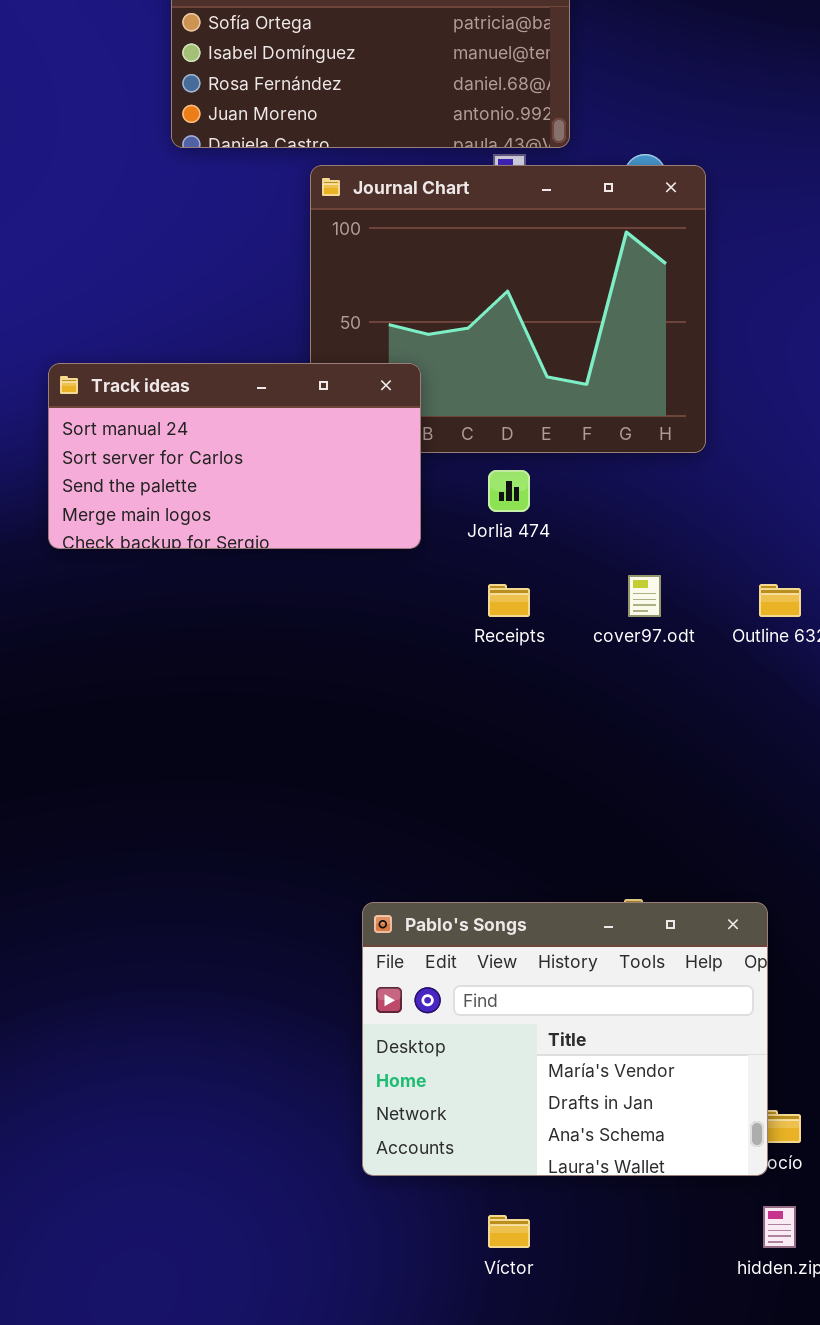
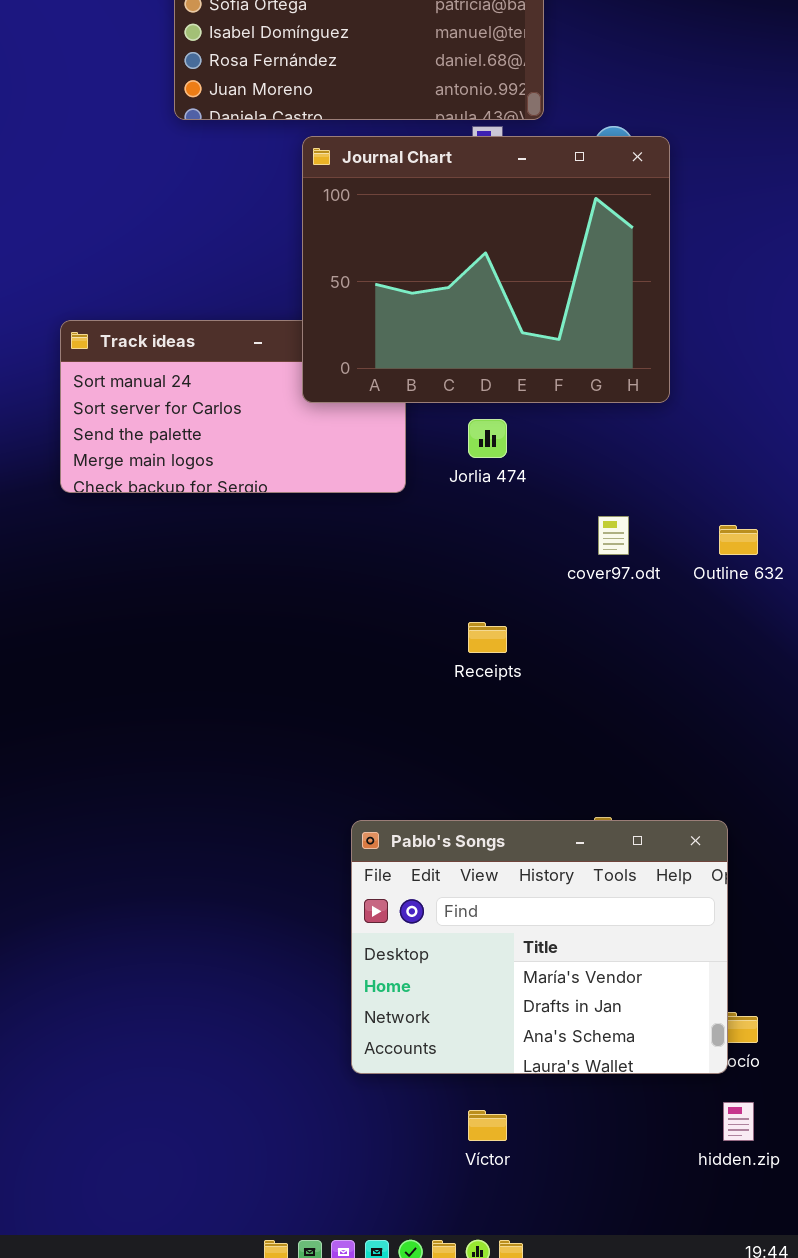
Journal Chart: [310,165,706,453] -> [302,136,670,403], raised
Receipts: [488,584,530,617] -> [468,622,507,653], moved

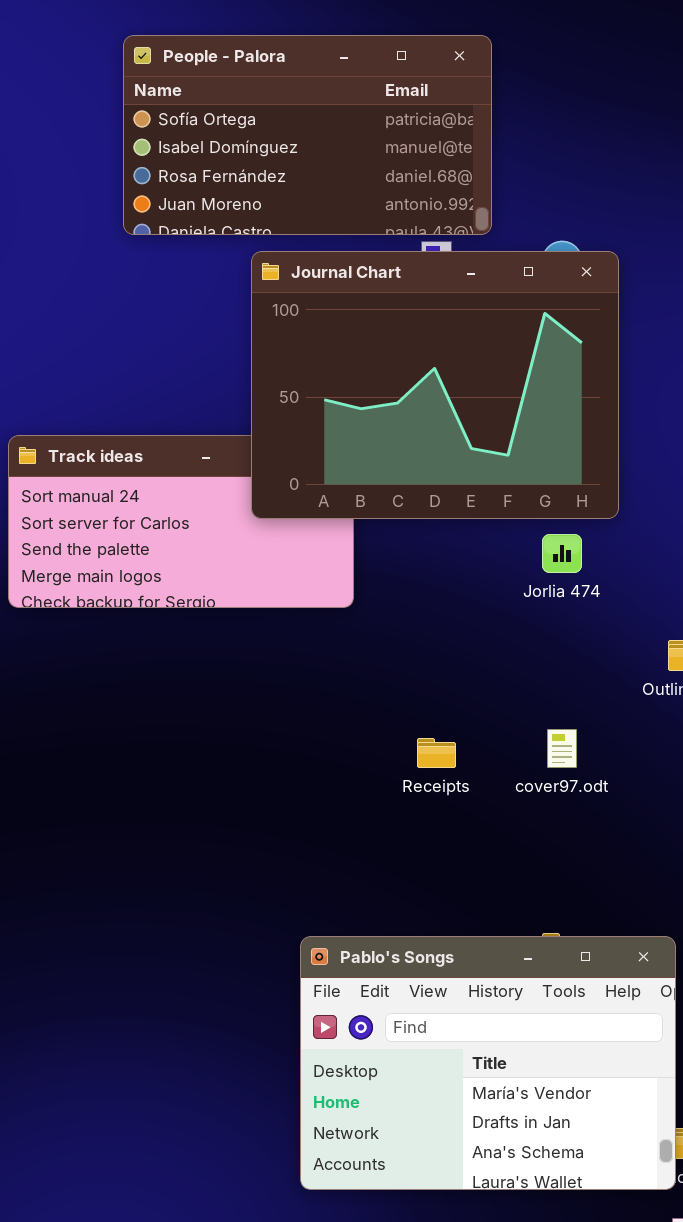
Jorlia 474: [468,419,507,458] -> [542,534,582,573], moved
cover97.odt: [598,516,629,555] -> [547,729,577,768], moved

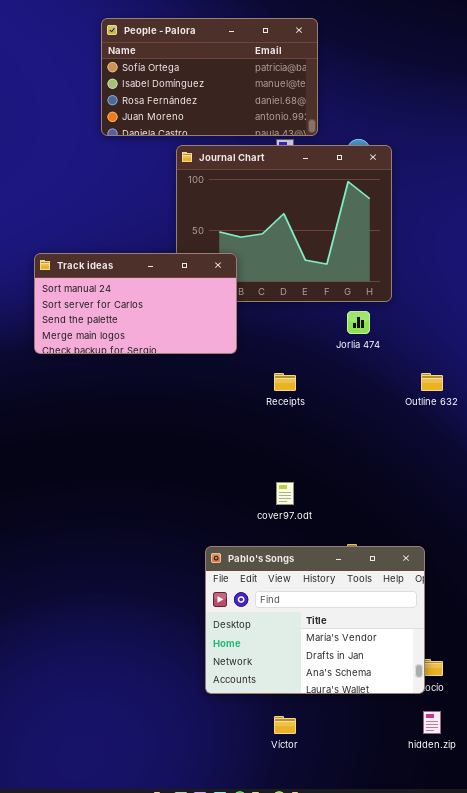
Track ideas: [8,435,354,608] -> [34,253,237,354], raised
cover97.odt: [547,729,577,768] -> [276,482,294,505], moved
Receipts: [417,738,456,768] -> [274,373,296,391], moved

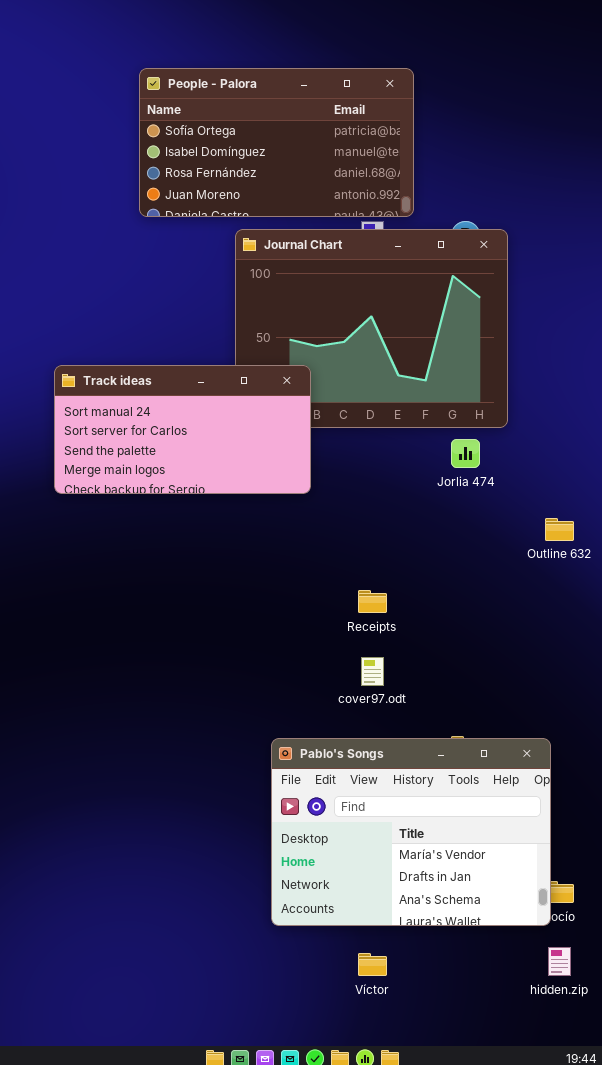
Receipts: [274,373,296,391] -> [358,590,387,613], moved

